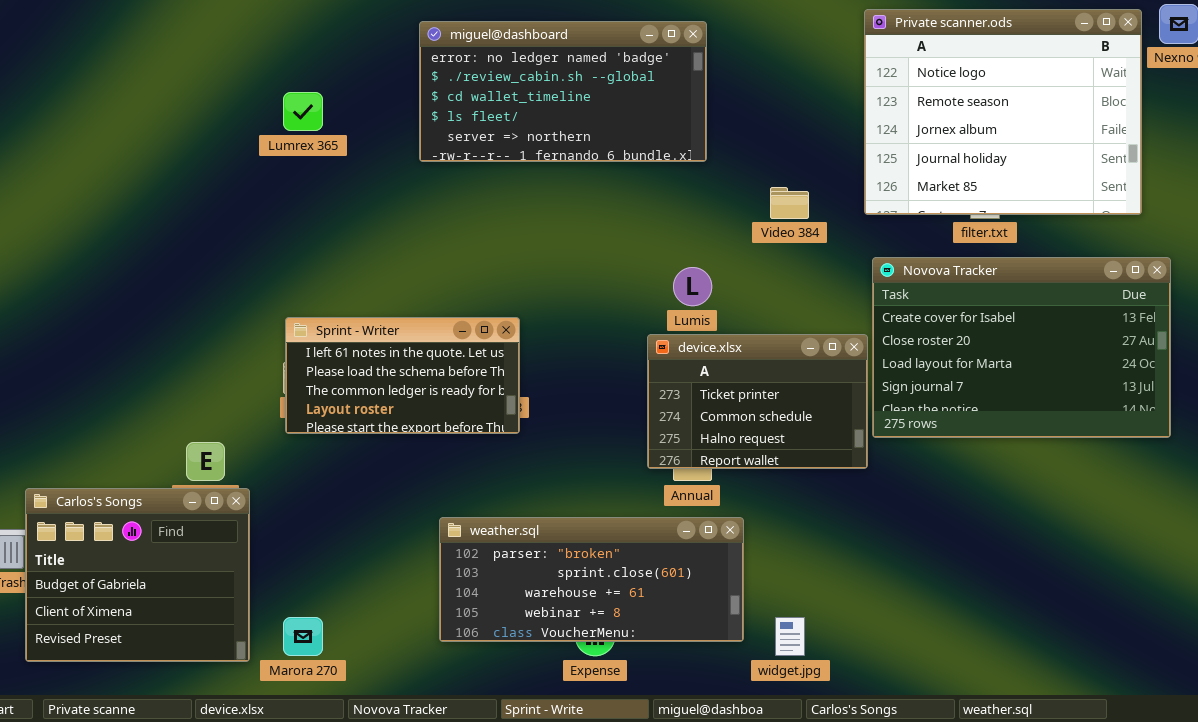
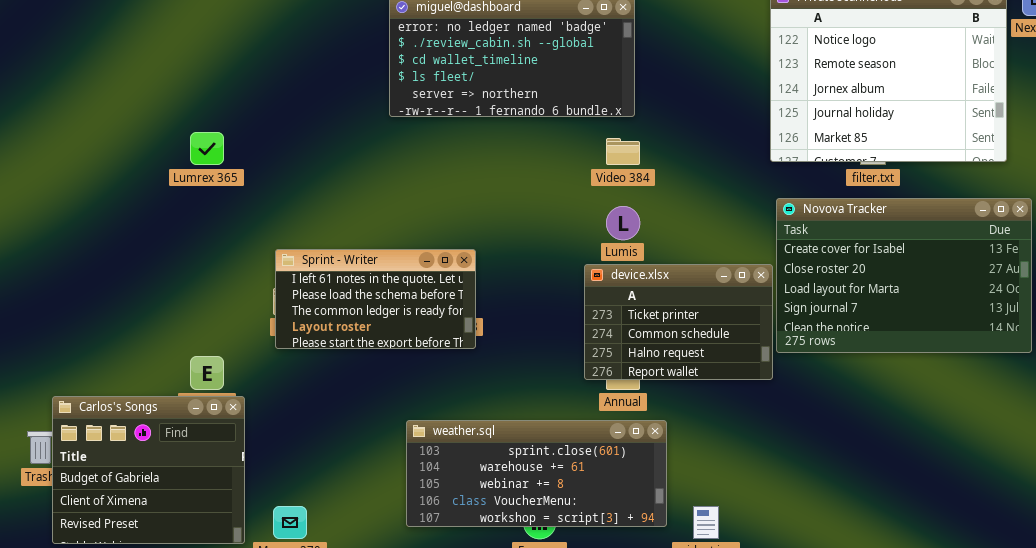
Lumrex 365: [283,92,323,131] -> [190,132,224,165], moved
Video 384: [770,187,809,219] -> [606,138,640,165], moved
weather.sql: [439,517,744,642] -> [406,420,667,527], scrolled down 1 row

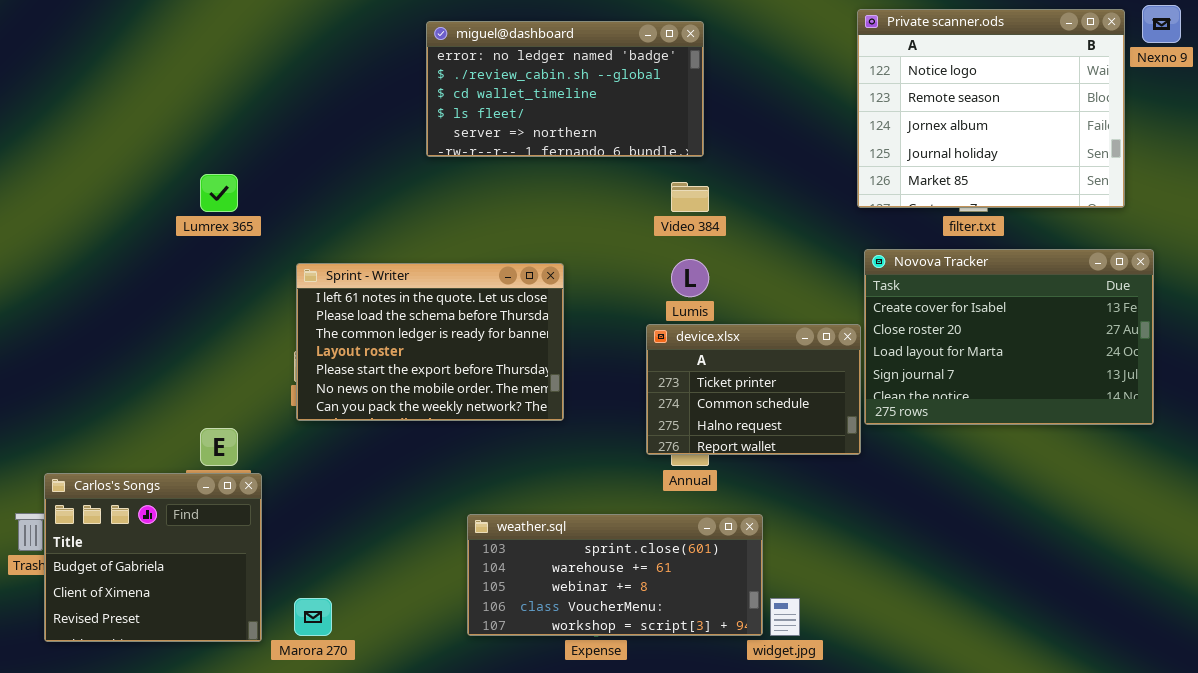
Sprint - Writer: [275,249,476,349] -> [296,263,564,421], resized
weather.sql: [406,420,667,527] -> [467,514,763,636], moved

